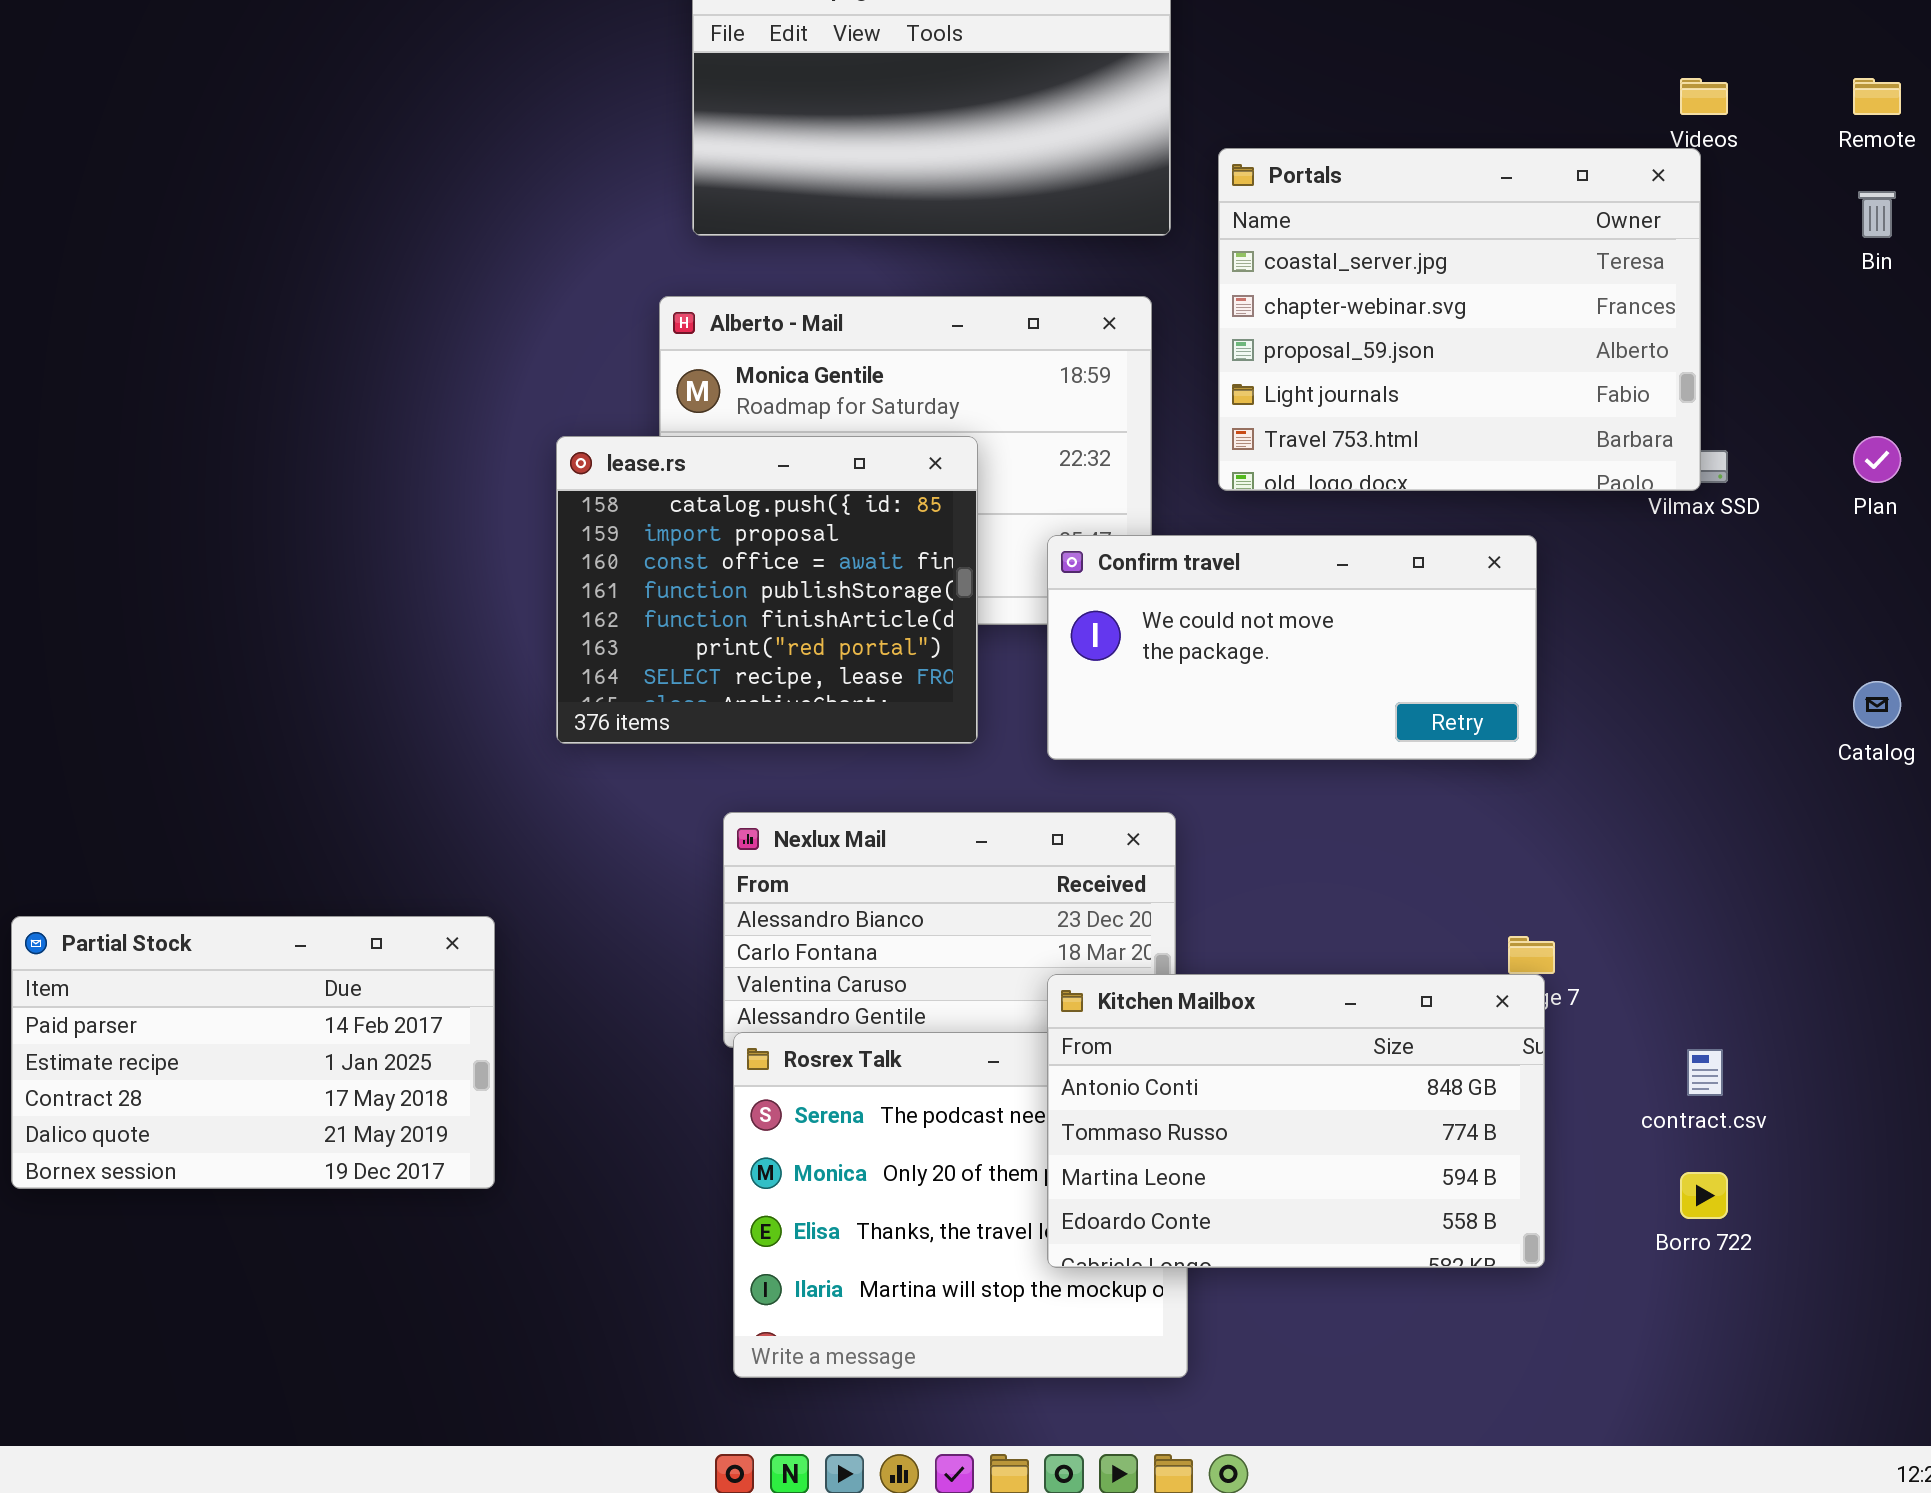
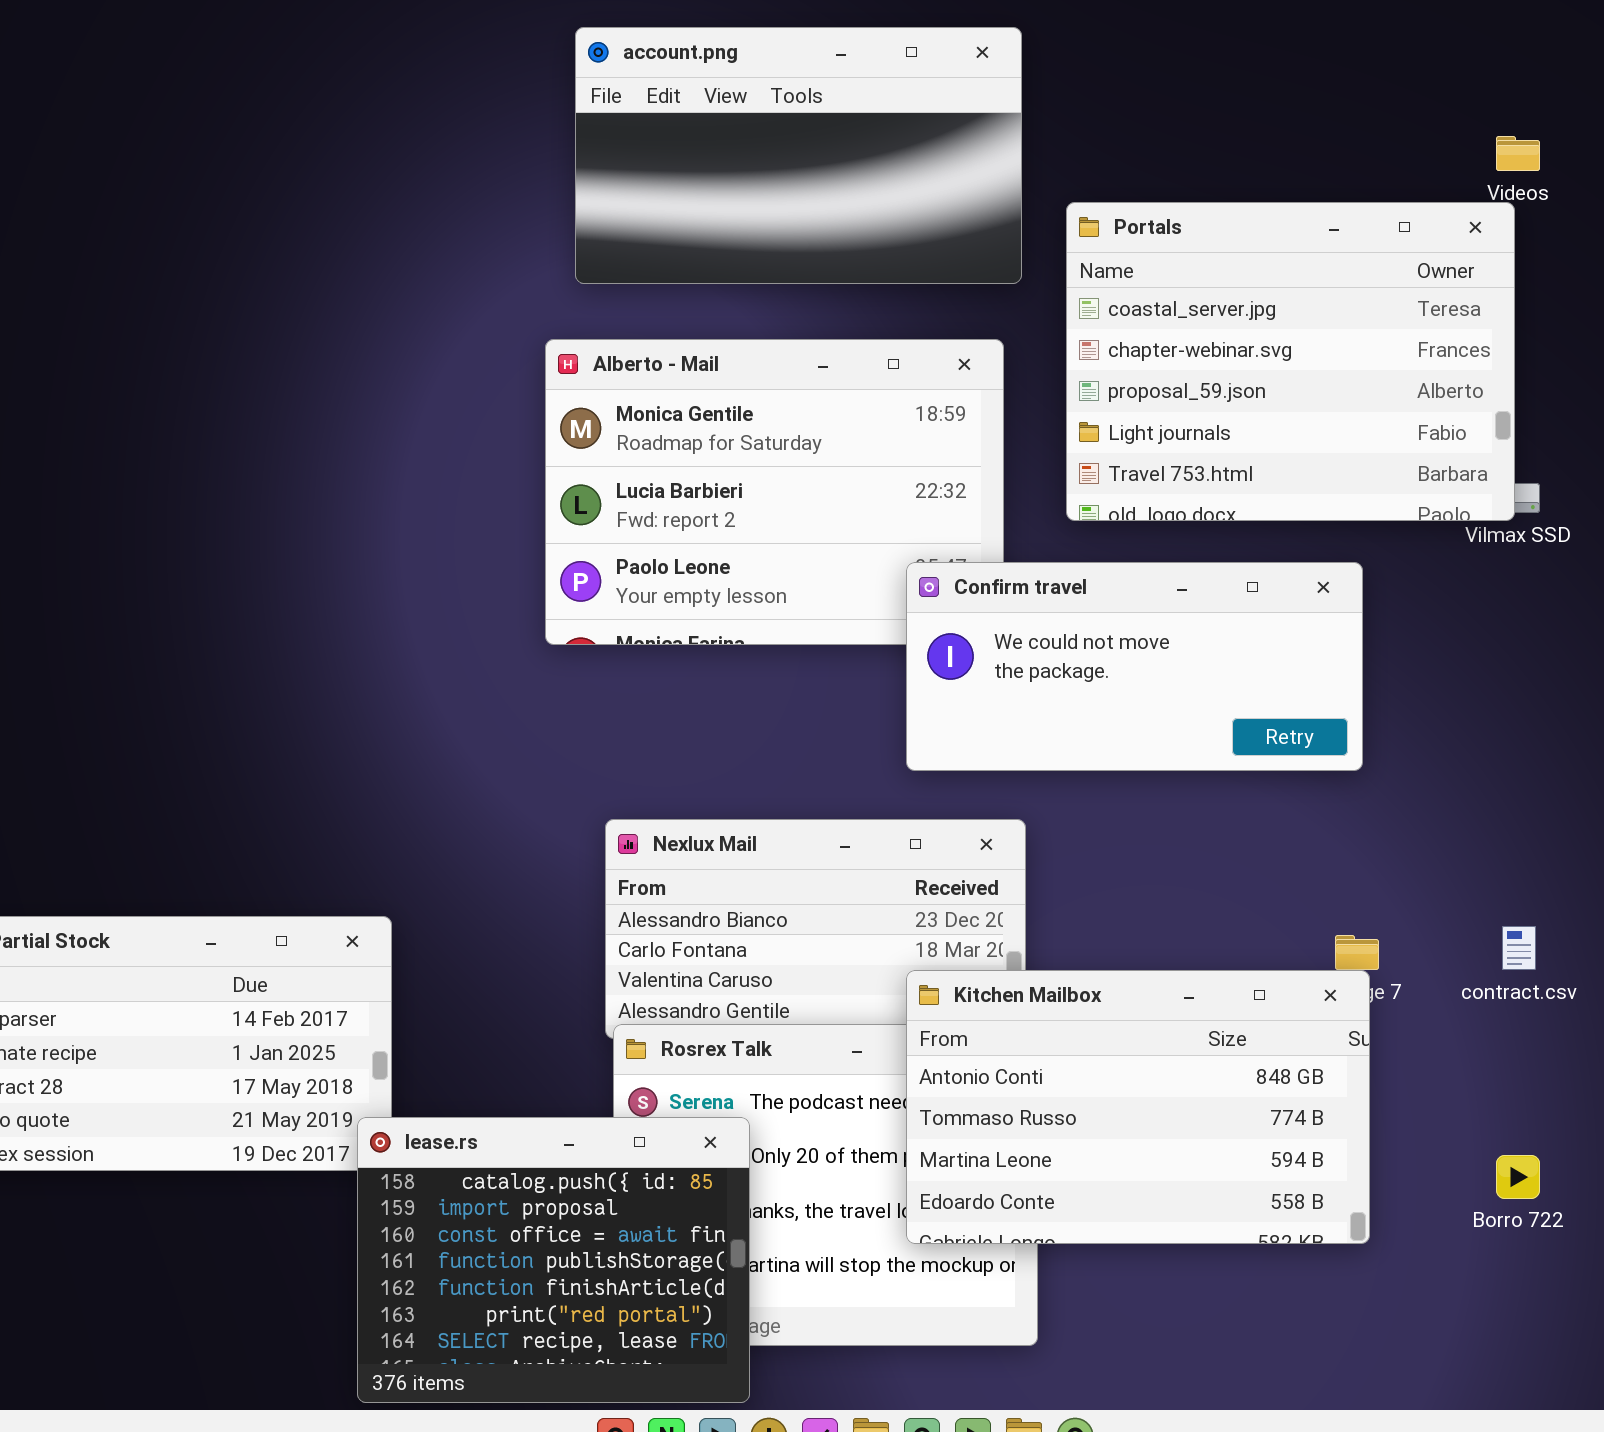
lease.rs: [556,436,978,744] -> [357,1117,750,1403], moved
contract.csv: [1687,1049,1723,1096] -> [1502,926,1536,970], moved

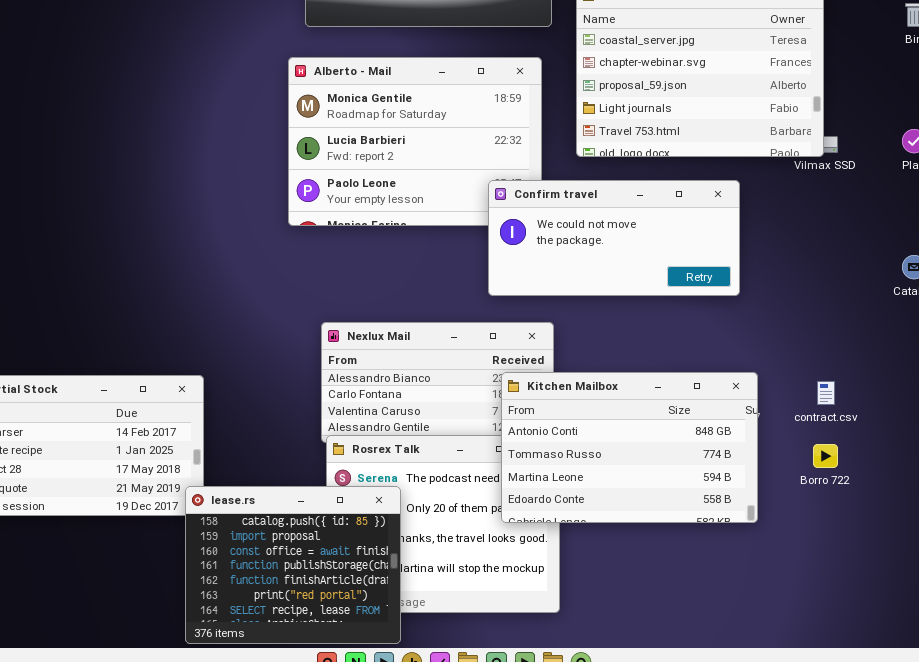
Kitchen Mailbox: [906,970,1370,1244] -> [501,372,758,523], moved
Borro 722: [1496,1155,1540,1199] -> [813,444,838,468], moved

